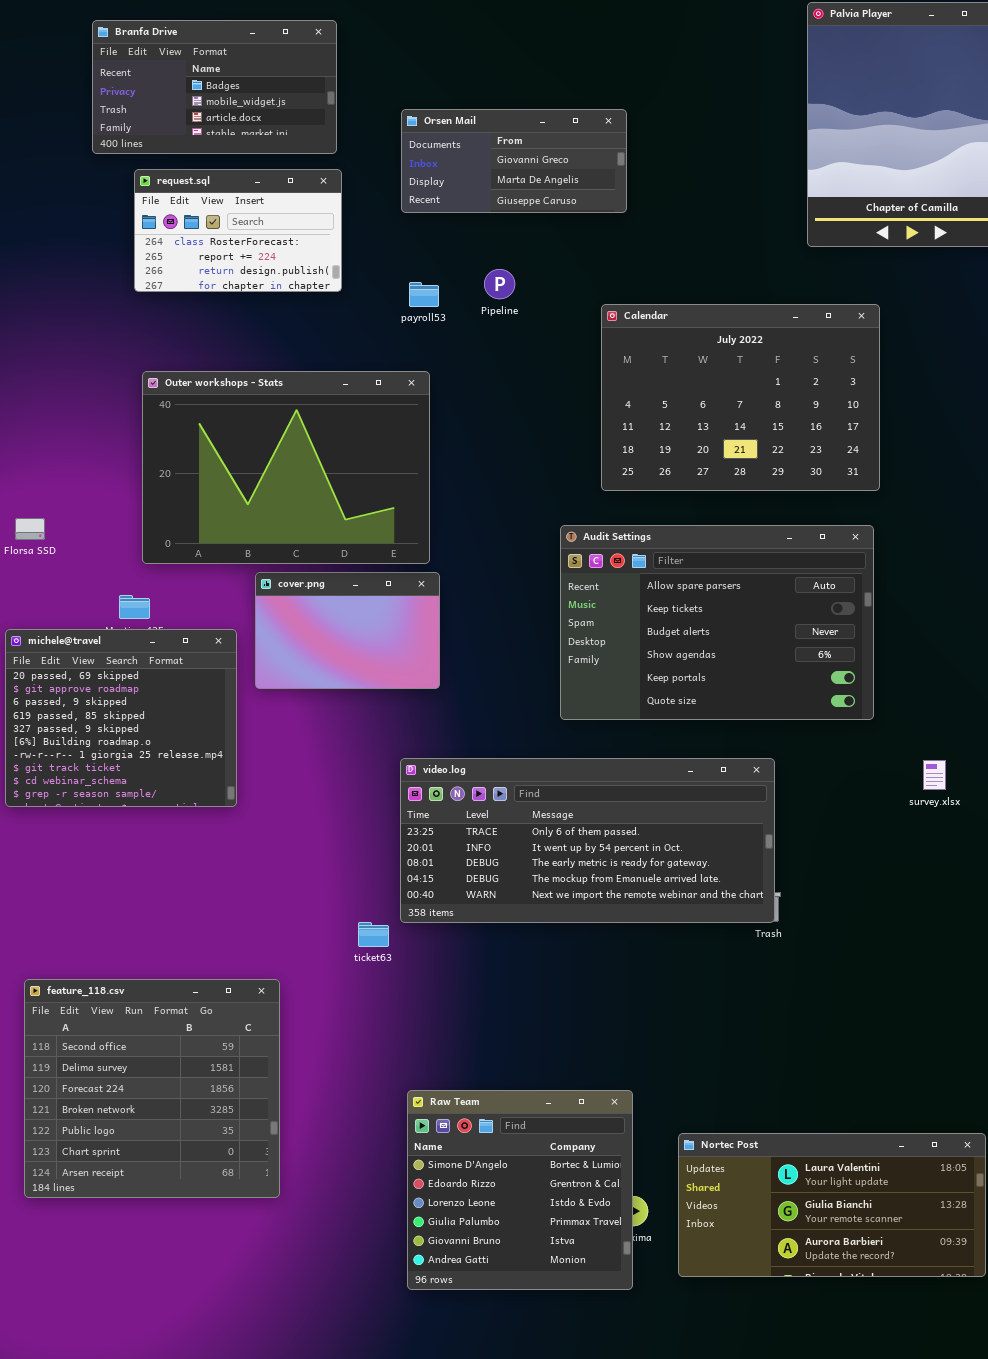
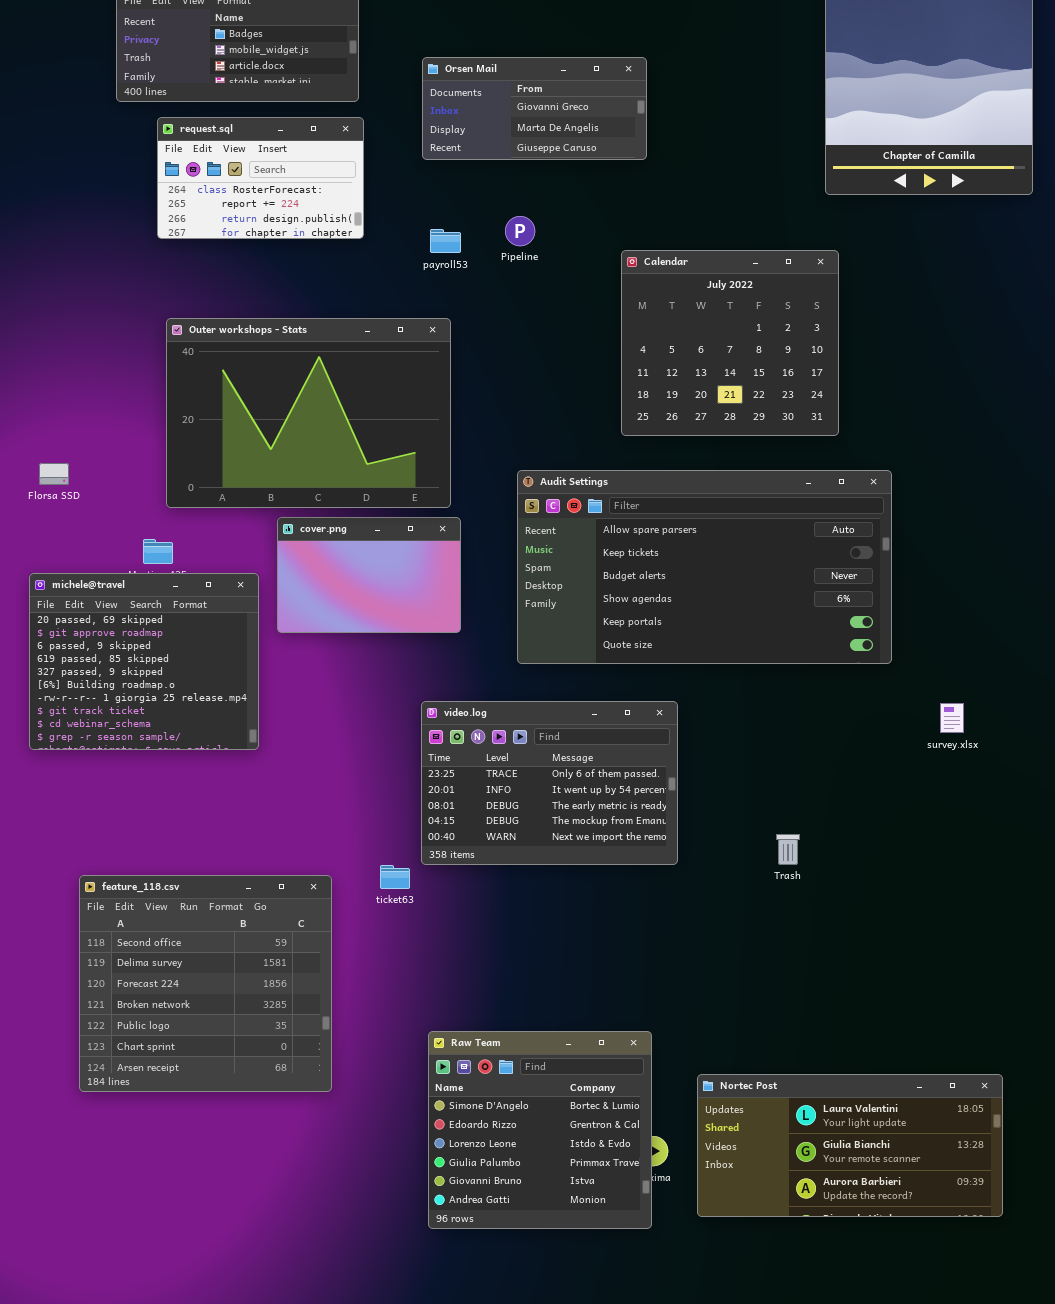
Calendar: [601,304,880,491] -> [621,250,839,436], resized
Audit Settings: [560,525,874,720] -> [517,470,892,664], resized
video.log: [400,758,775,923] -> [421,701,678,865], resized
feature_118.csv: [24,979,280,1198] -> [79,875,332,1092], moved

